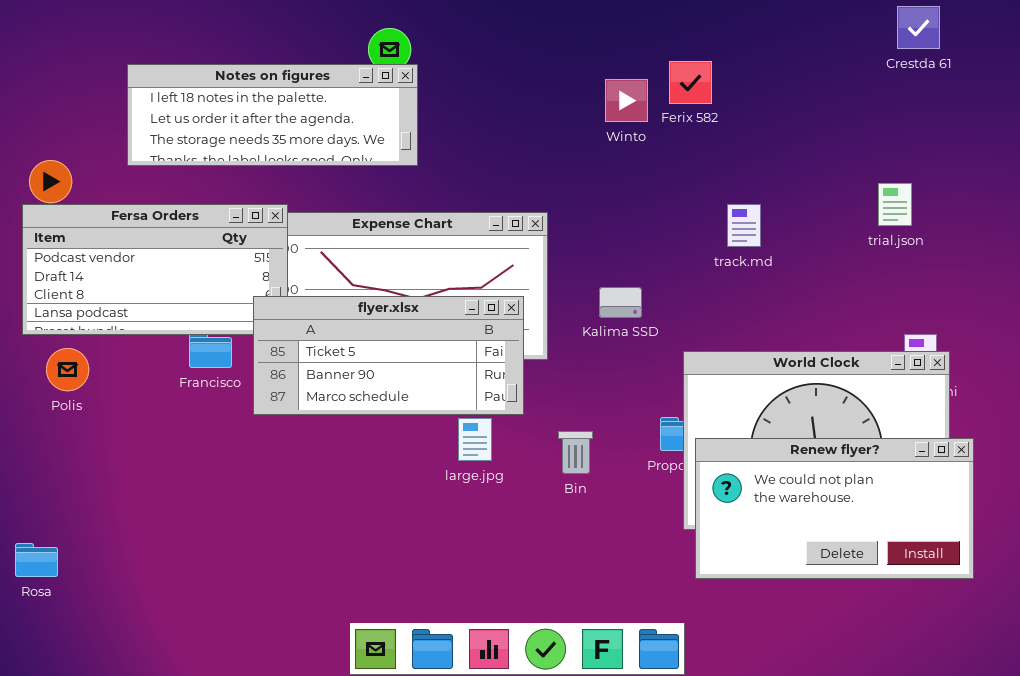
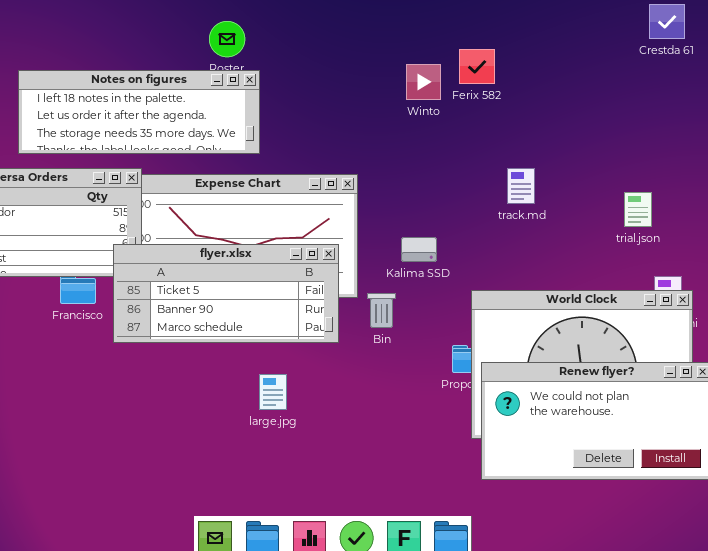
Notes on figures: [127,64,418,166] -> [18,70,260,154], moved
trial.json: [878,183,912,226] -> [624,192,652,227], moved
large.jpg: [458,418,492,461] -> [259,374,287,410], moved
Bin: [558,431,593,474] -> [367,293,396,328], moved

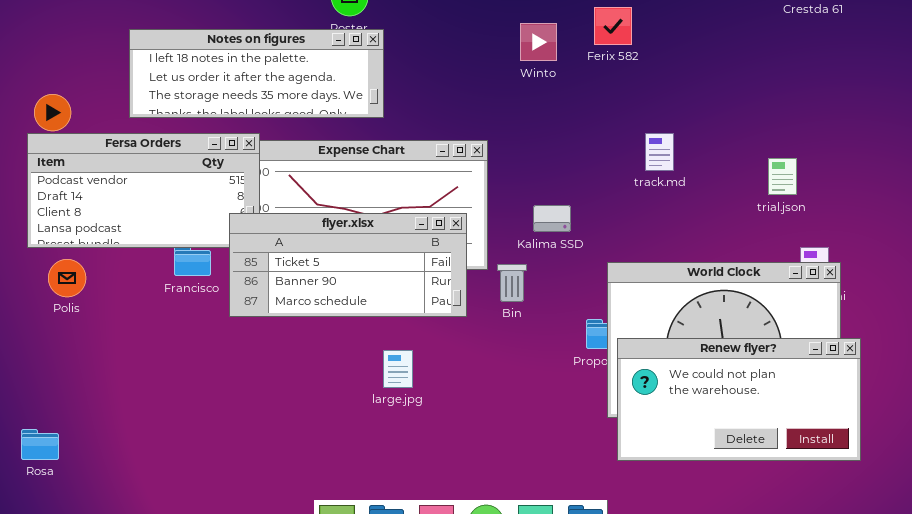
Winto: [406,64,441,100] -> [520,23,557,61], moved

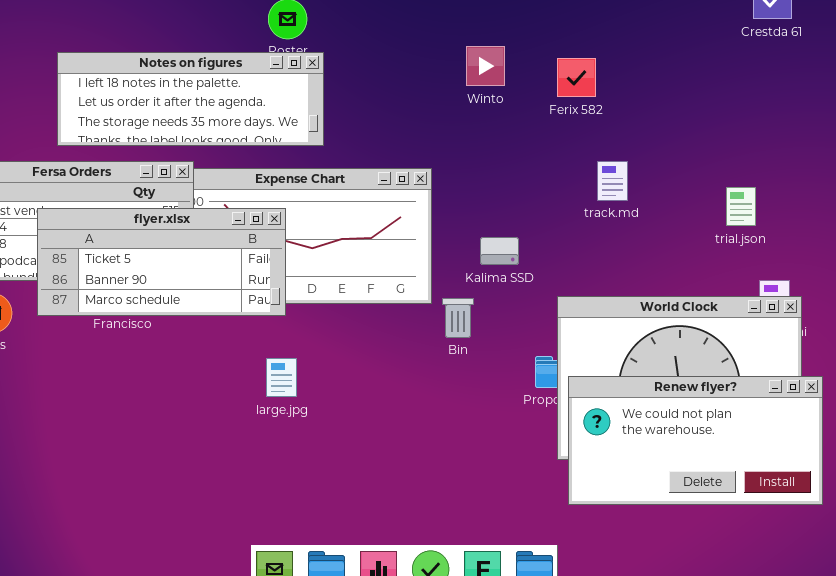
Ferix 582: [594,7,632,45] -> [557,58,596,97], moved
flyer.xlsx: [229,213,467,317] -> [37,208,286,316], moved
large.jpg: [383,350,413,388] -> [266,358,297,397], moved

